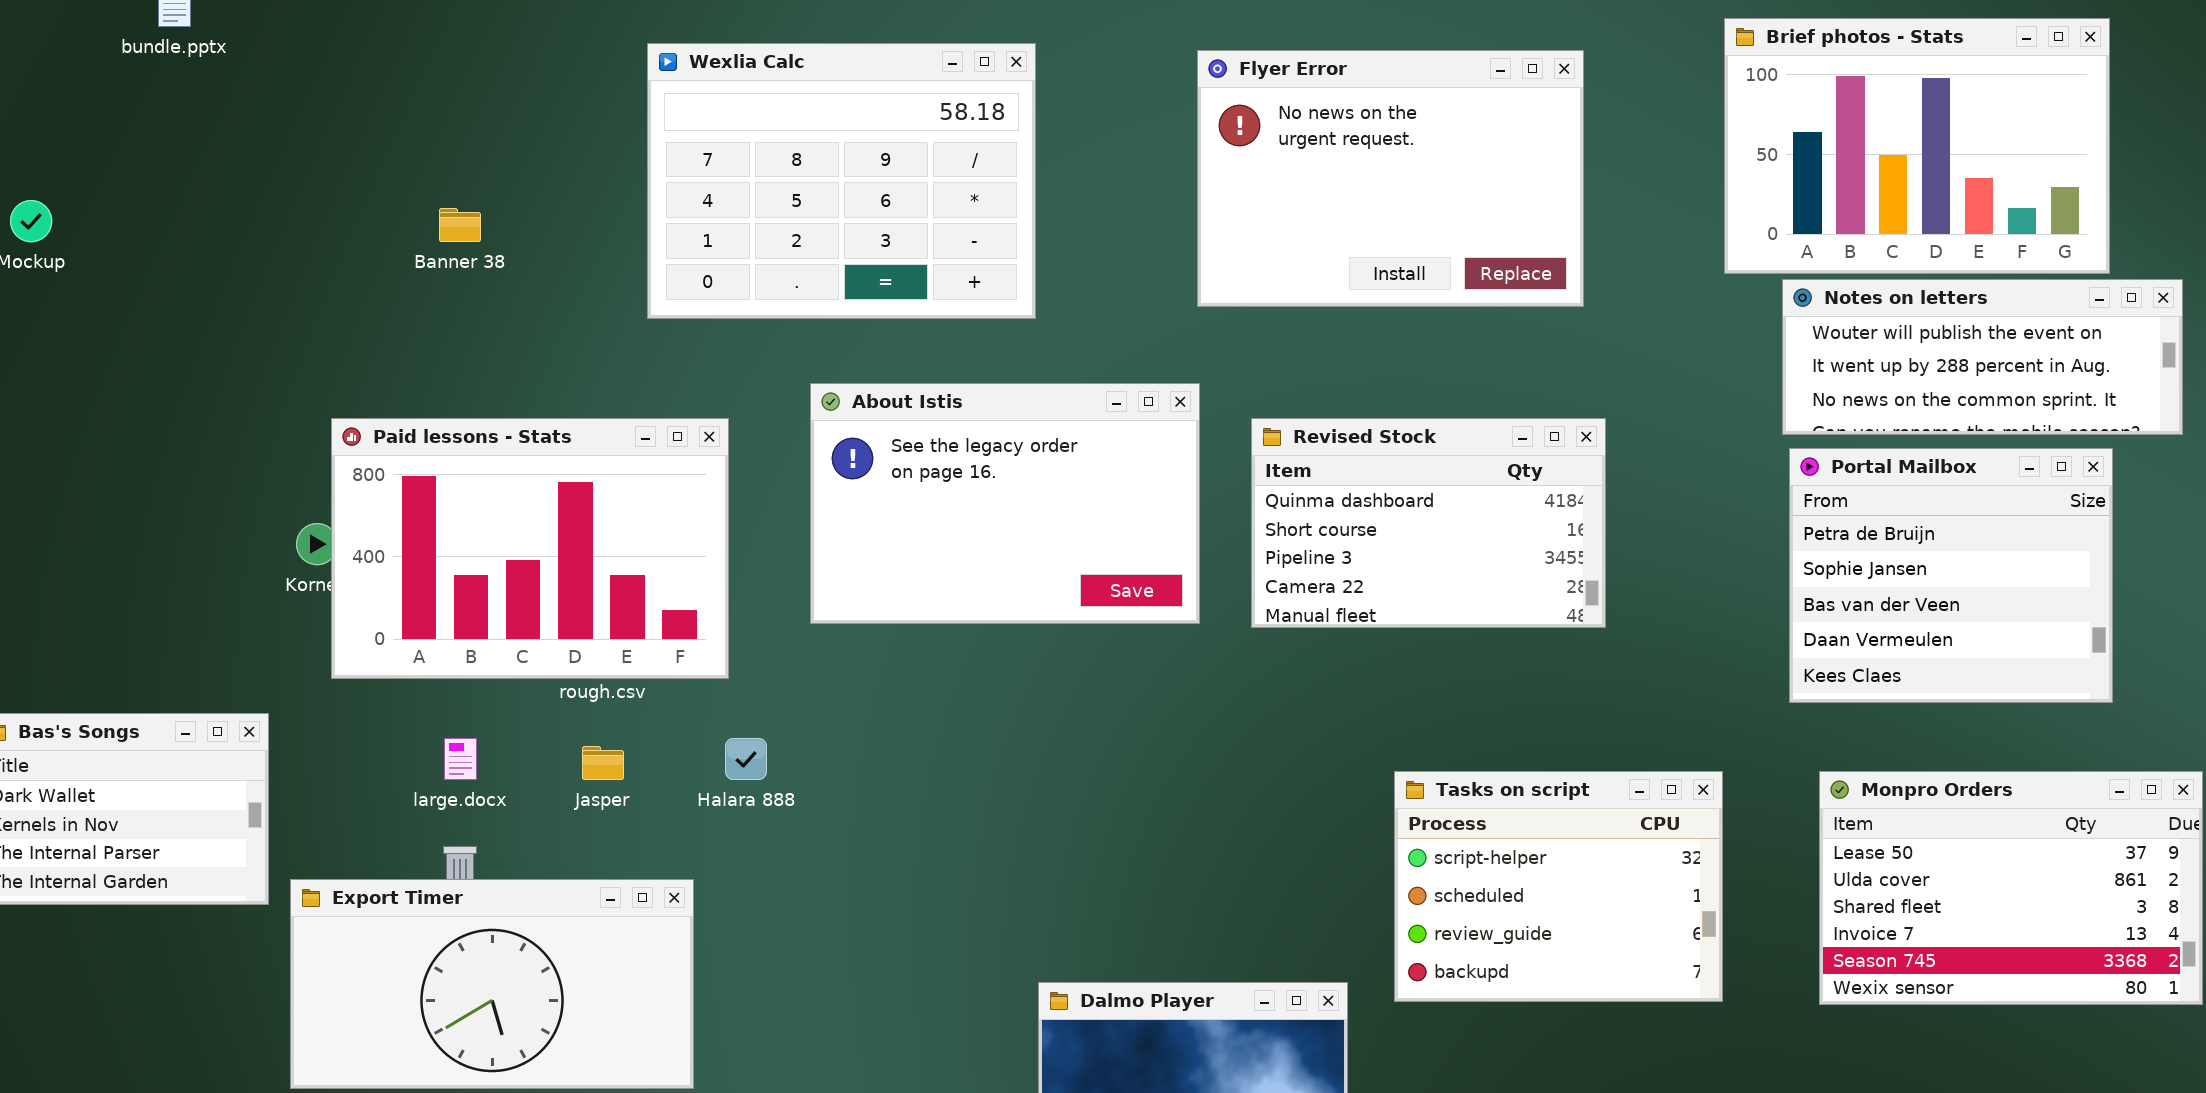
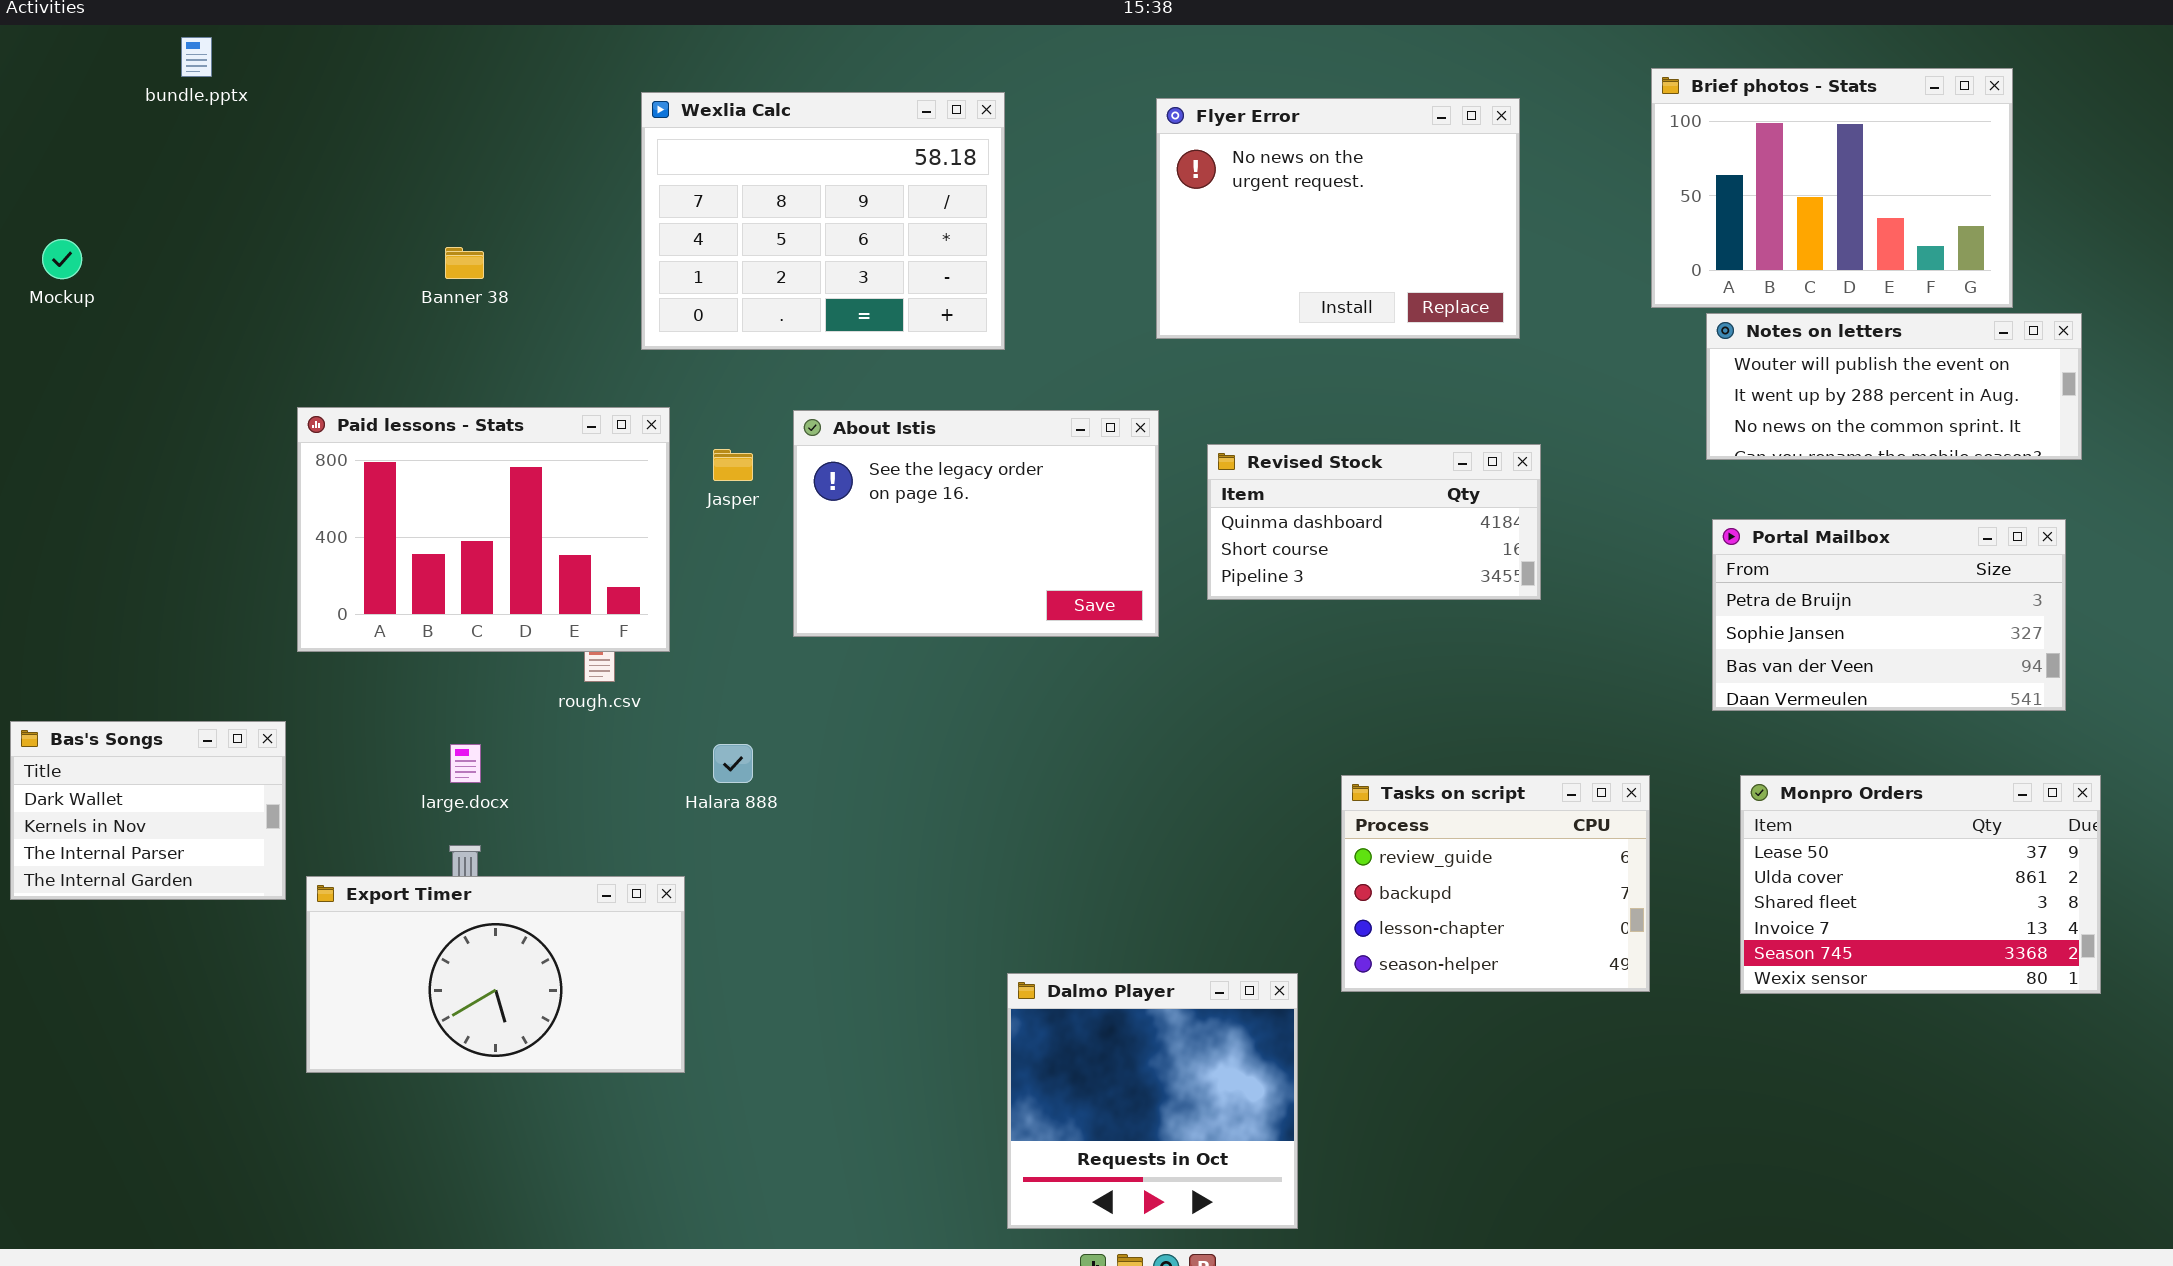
Paid lessons - Stats: [331,418,729,679] -> [297,407,670,652], moved
Revised Stock: [1251,418,1606,628] -> [1207,444,1541,600], resized
Portal Mailbox: [1789,448,2113,703] -> [1712,519,2066,711], resized
Jasper: [582,746,624,780] -> [713,449,753,481], moved
Tasks on script: [1394,771,1723,1002] -> [1341,775,1650,992], scrolled down 2 rows

